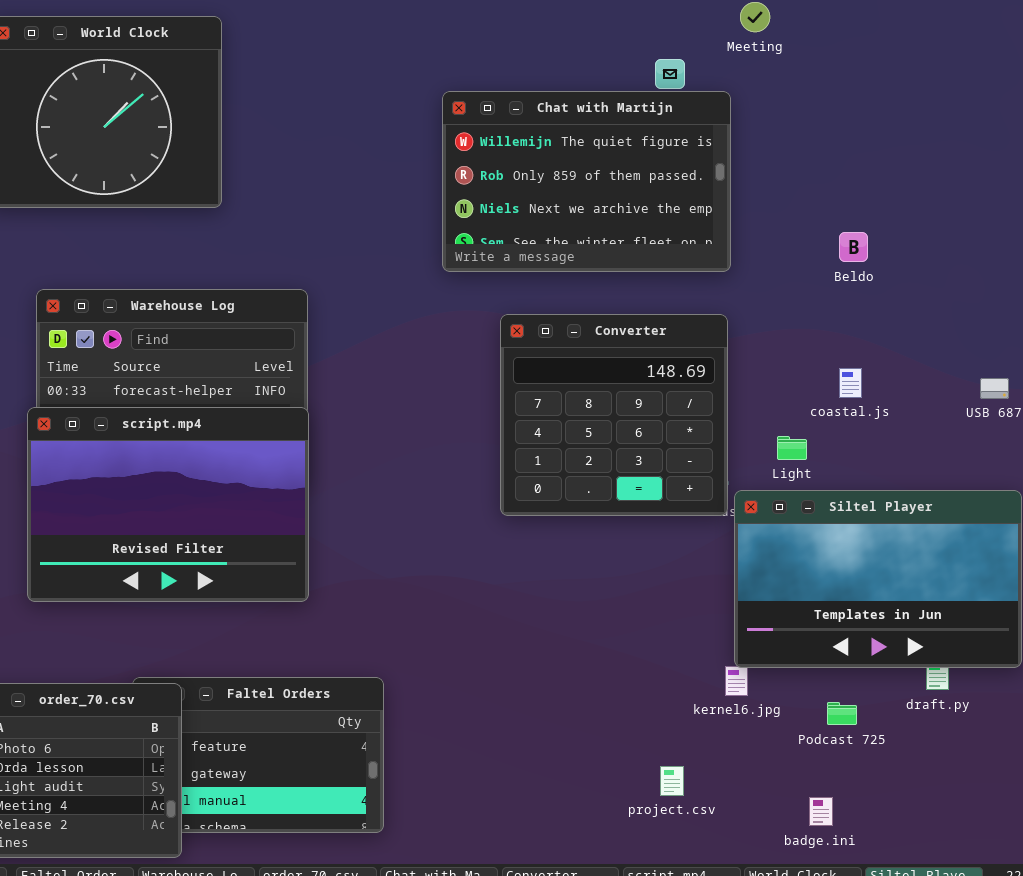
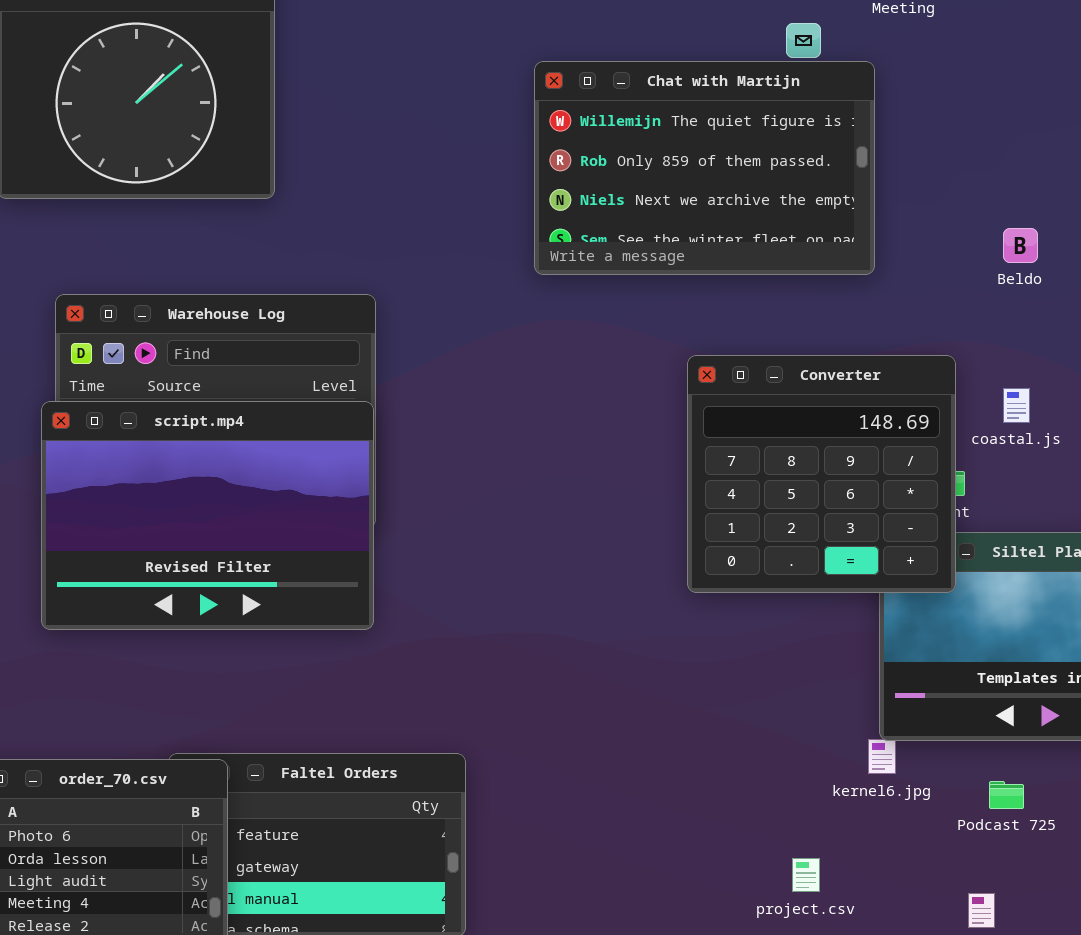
Converter: [500,314,728,516] -> [687,355,956,593], moved
script.mp4: [27,407,309,602] -> [41,401,374,630], moved

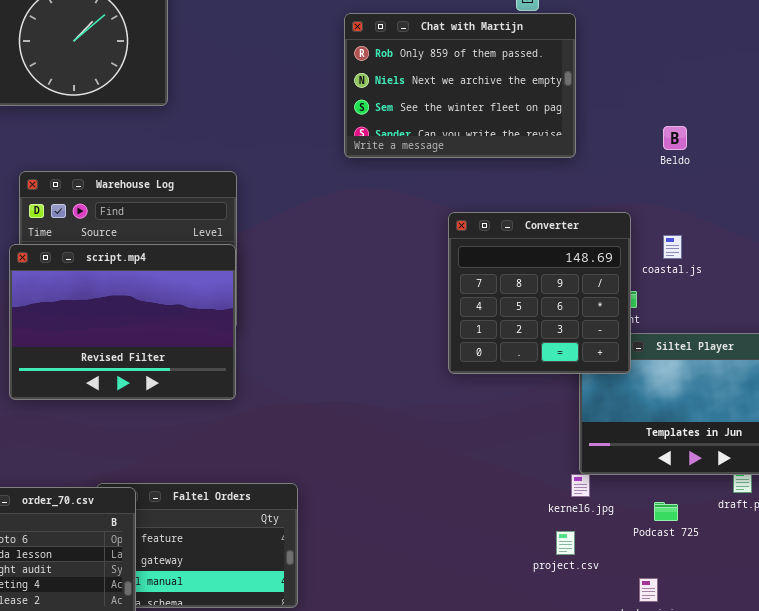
Chat with Martijn: [534,61,875,275] -> [344,13,576,158], scrolled down 1 row
project.csv: [792,858,820,892] -> [556,531,575,555], moved

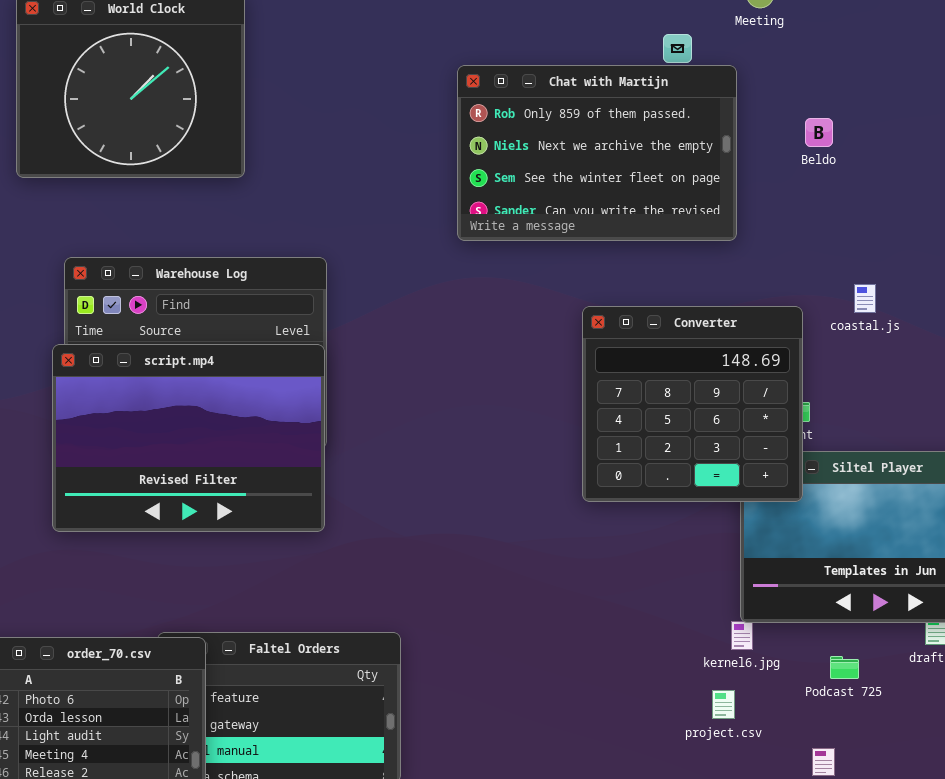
Beldo: [663,126,687,150] -> [805,118,833,147], moved
coastal.js: [663,235,682,259] -> [854,284,876,313], moved

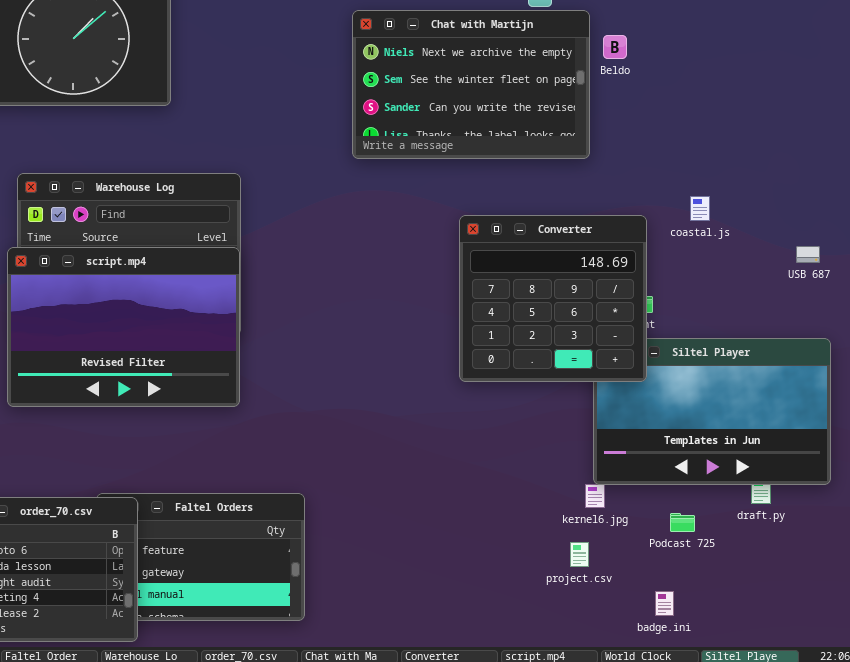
Chat with Martijn: [457,65,737,241] -> [352,10,590,159], scrolled down 1 row
Beldo: [805,118,833,147] -> [603,35,627,59], moved

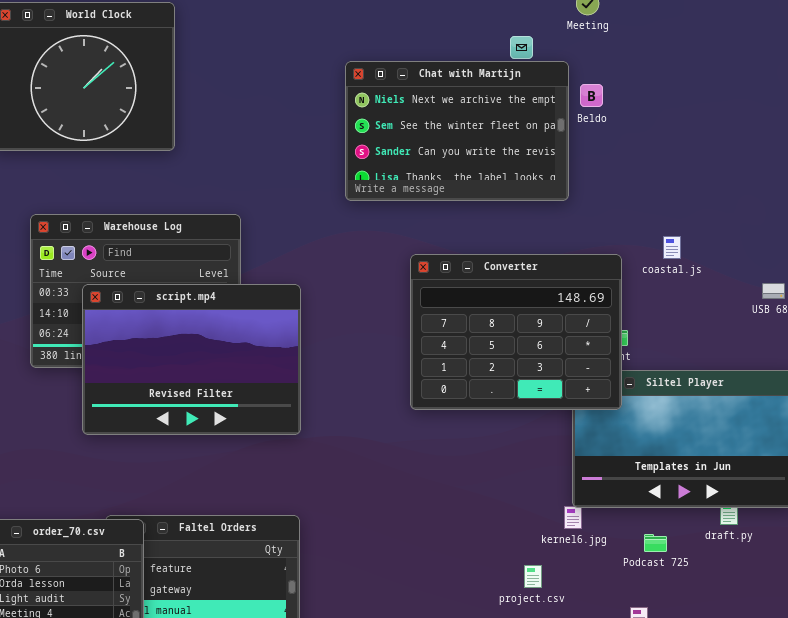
Converter: [459,215,647,382] -> [410,254,622,410], resized
script.mp4: [7,247,240,407] -> [82,284,301,435], moved
project.csv: [570,542,589,567] -> [524,565,542,588], moved

